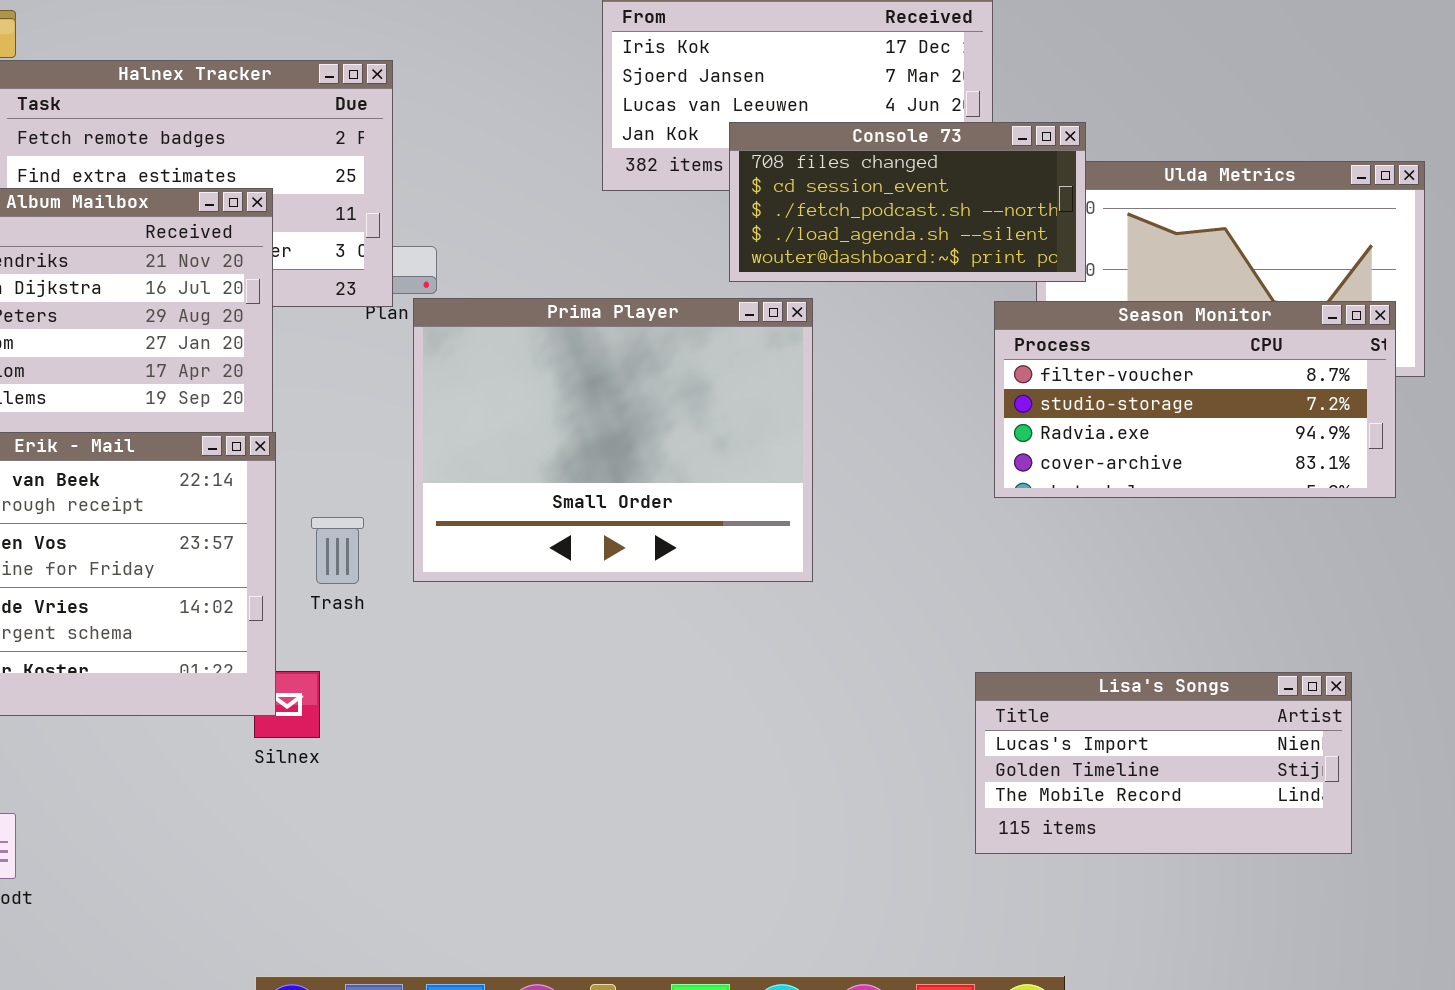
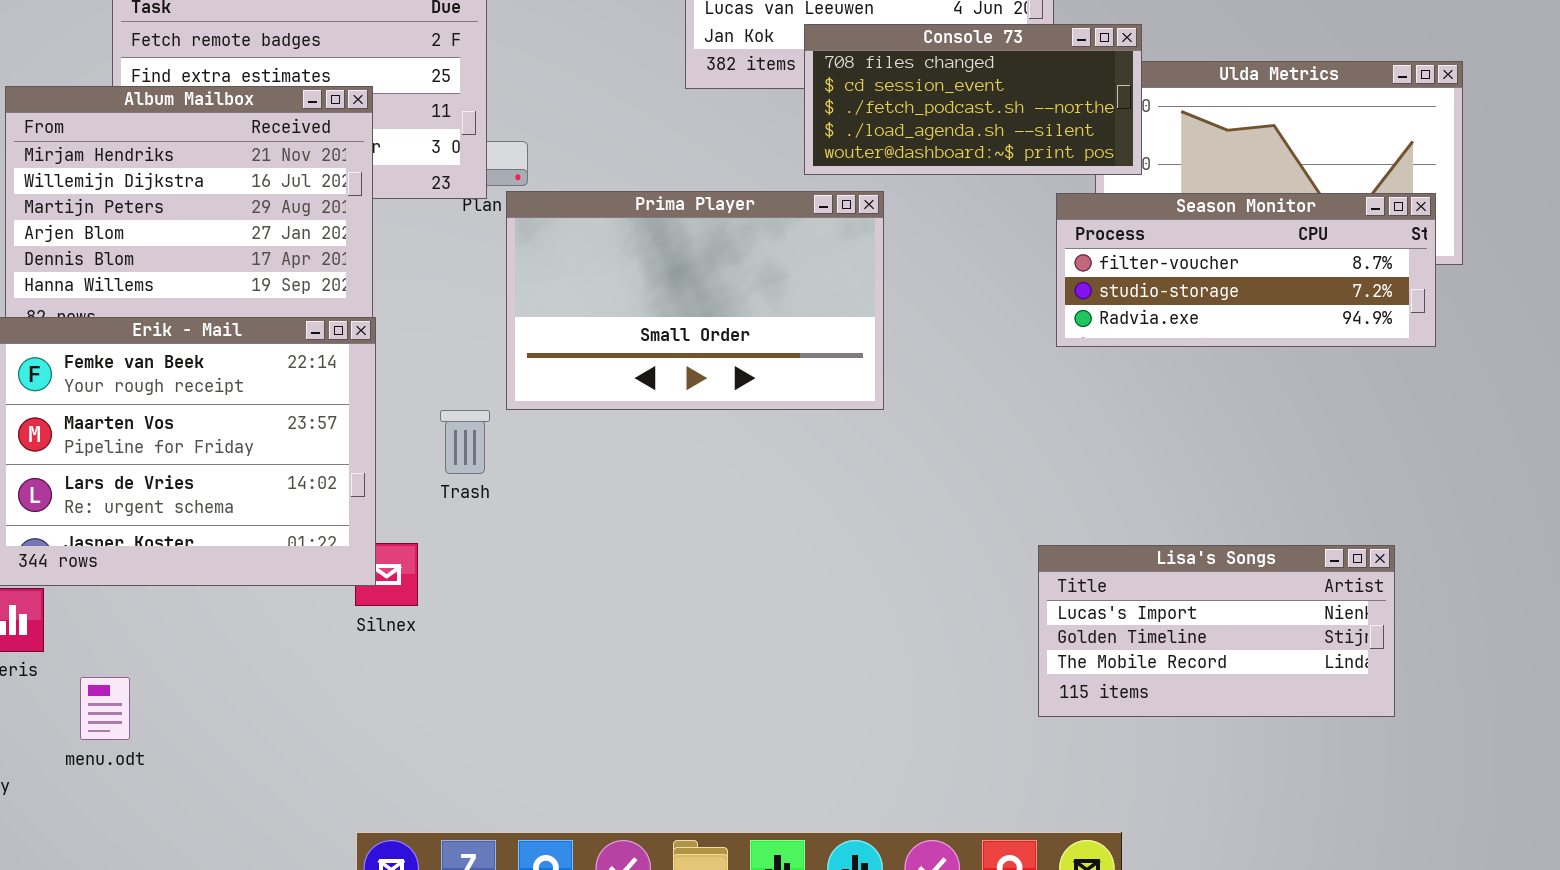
Prima Player: [413,298,813,582] -> [506,191,884,410], resized
Season Monitor: [994,301,1396,498] -> [1056,193,1436,347], resized
Trash: [311,517,364,584] -> [440,410,490,474], moved

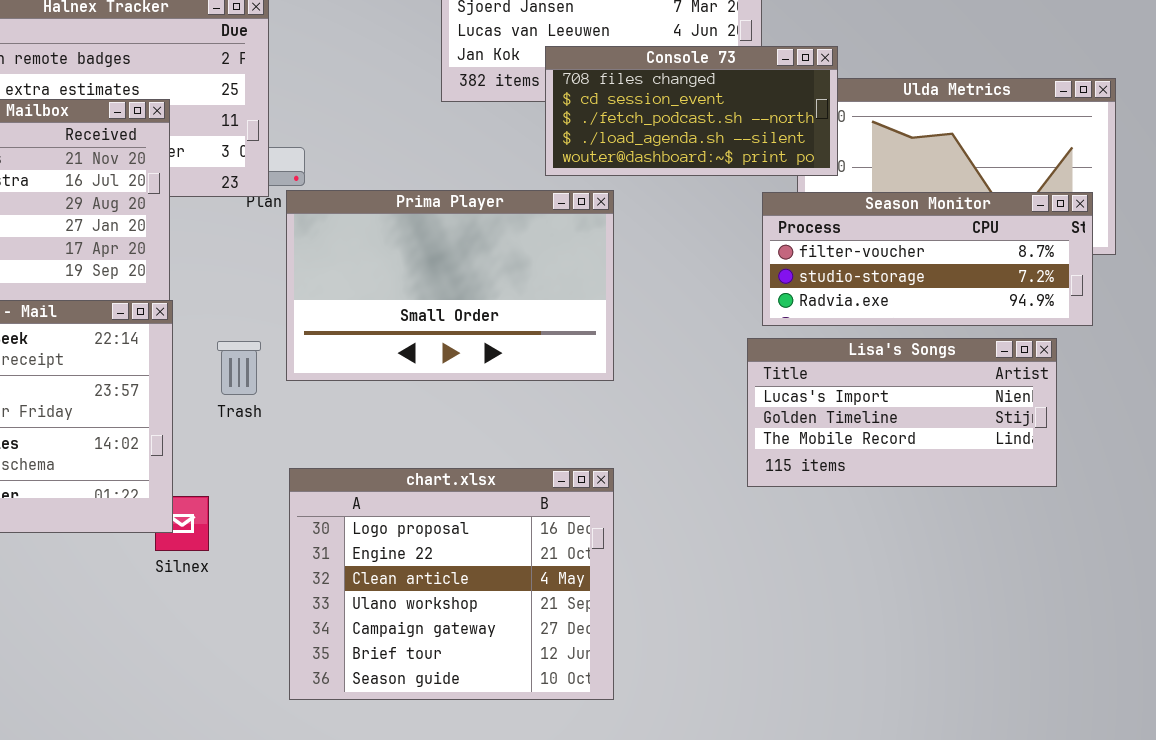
Trash: [440,410,490,474] -> [217,341,261,395], moved
chart.xlsx: none -> [289,468,614,700], opened
Lisa's Songs: [1038,545,1395,717] -> [747,338,1057,487], moved

